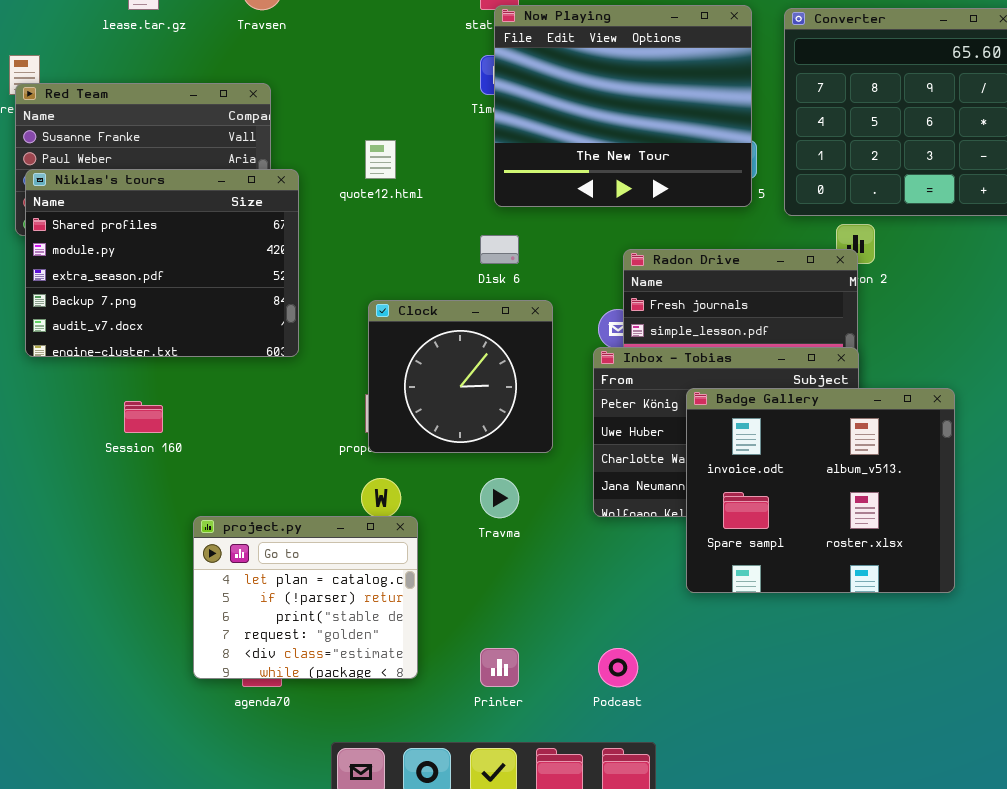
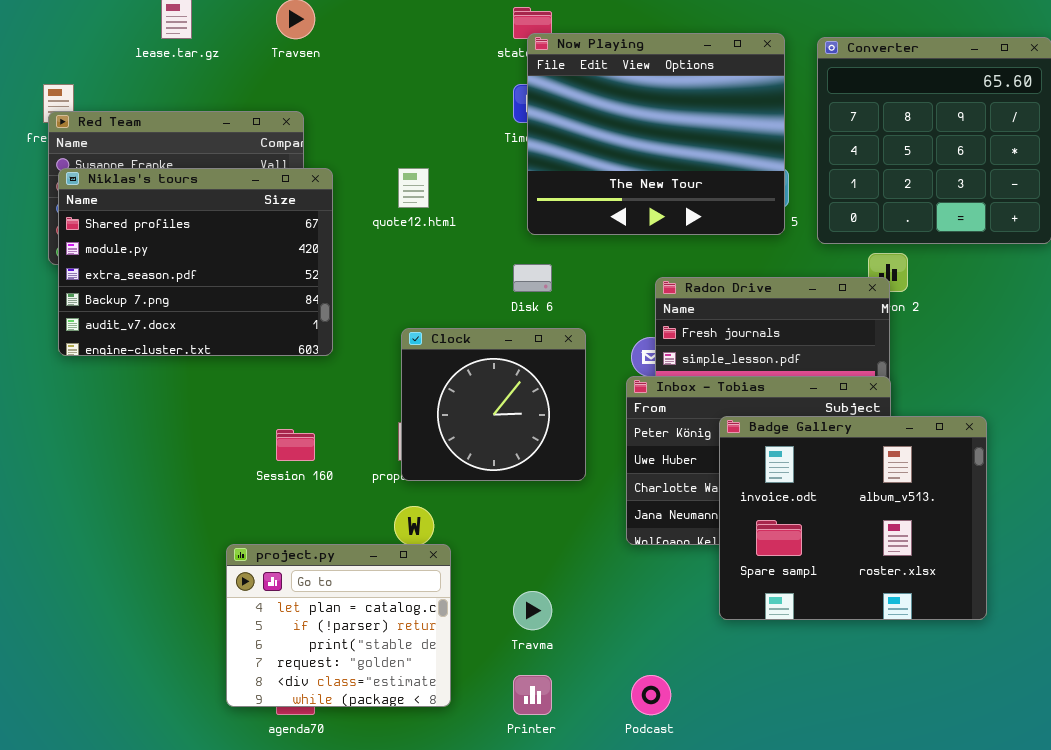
Niklas's tours: [25,169,299,357] -> [58,168,333,356], moved
Session 160: [124,401,163,433] -> [276,429,315,461], moved
Travma: [480,478,519,518] -> [513,591,552,630], moved

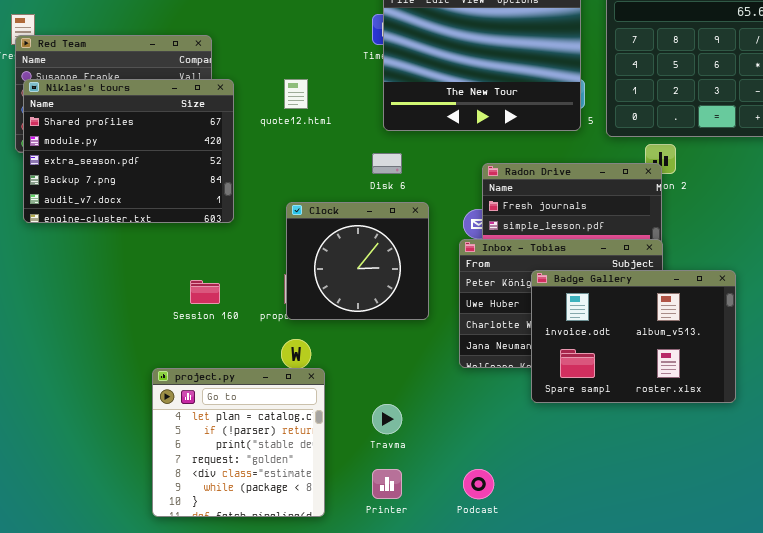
Badge Gallery: [719,416,987,620] -> [531,270,736,403], resized
project.py: [226,544,451,707] -> [152,368,325,517], resized

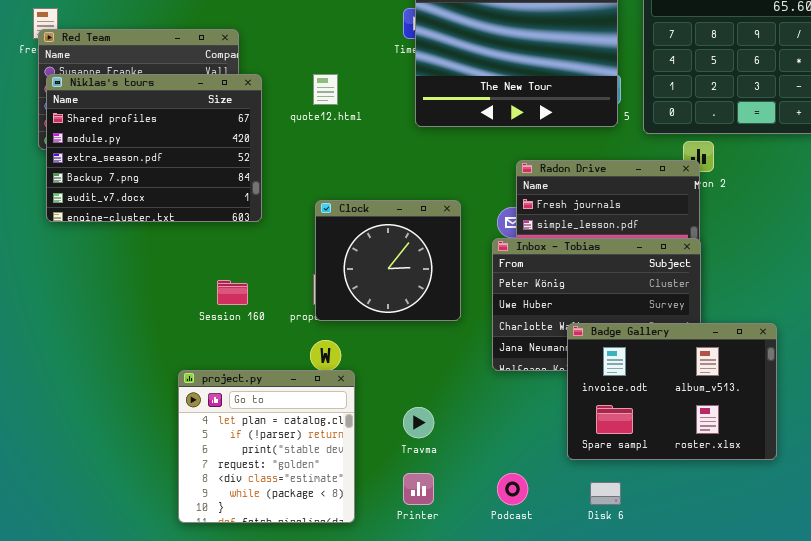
Disk 6: [372,153,402,174] -> [590,482,621,505], moved
Badge Gallery: [531,270,736,403] -> [567,323,777,460], moved

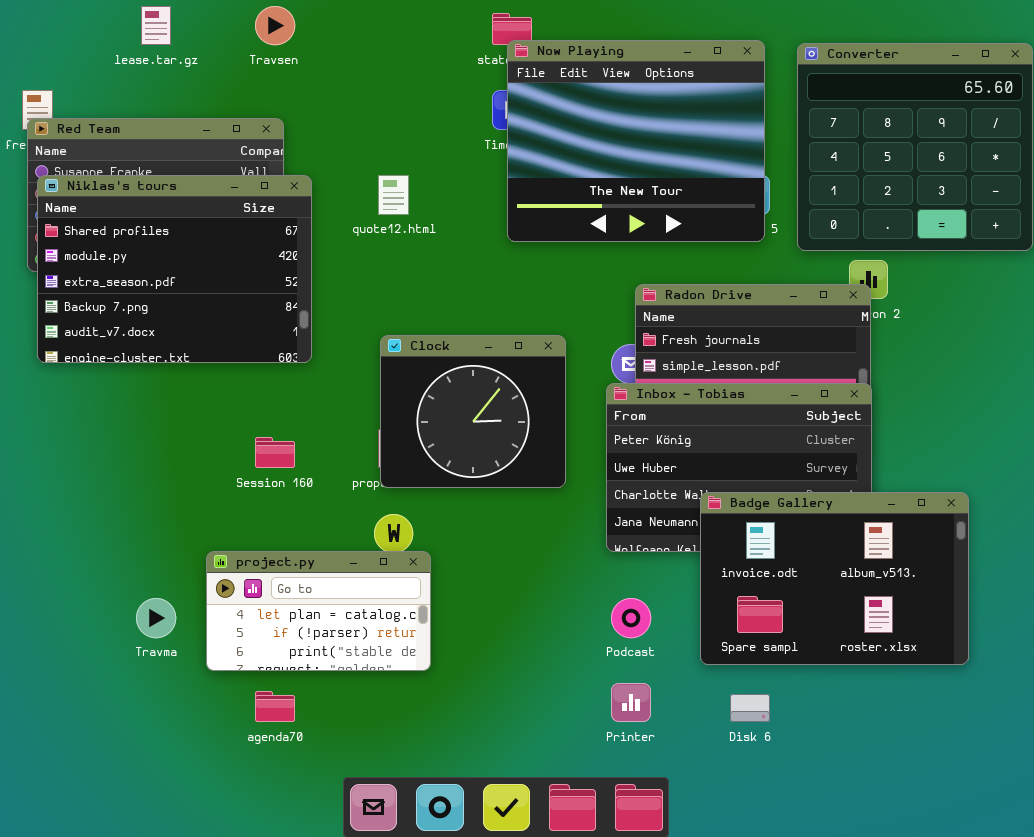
project.py: [178,370,355,523] -> [206,551,431,671], resized
Travma: [403,407,434,438] -> [136,598,176,638], moved
Printer: [403,473,434,505] -> [611,683,651,722], moved
Podcast: [497,473,528,505] -> [611,598,651,638], moved

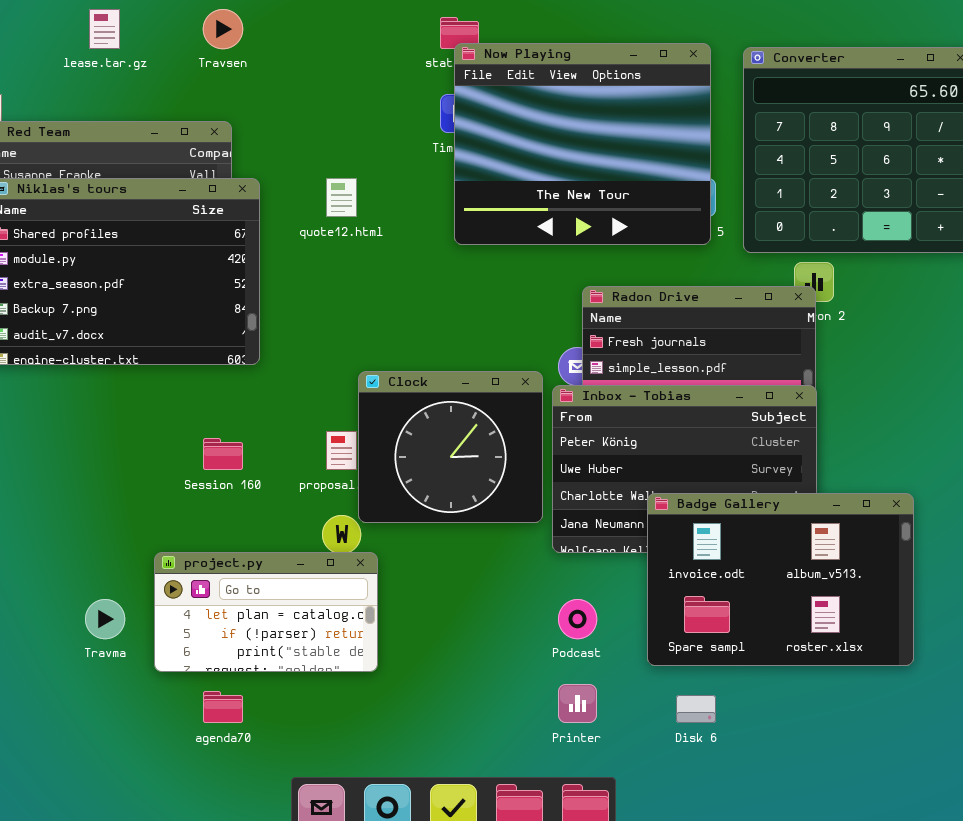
Clock: [380,335,566,488] -> [358,371,543,523], moved

